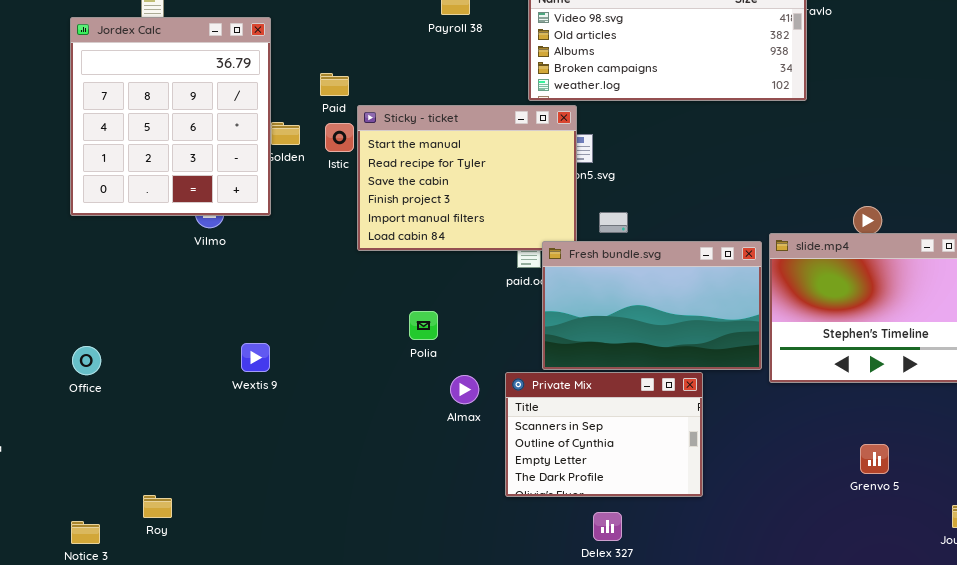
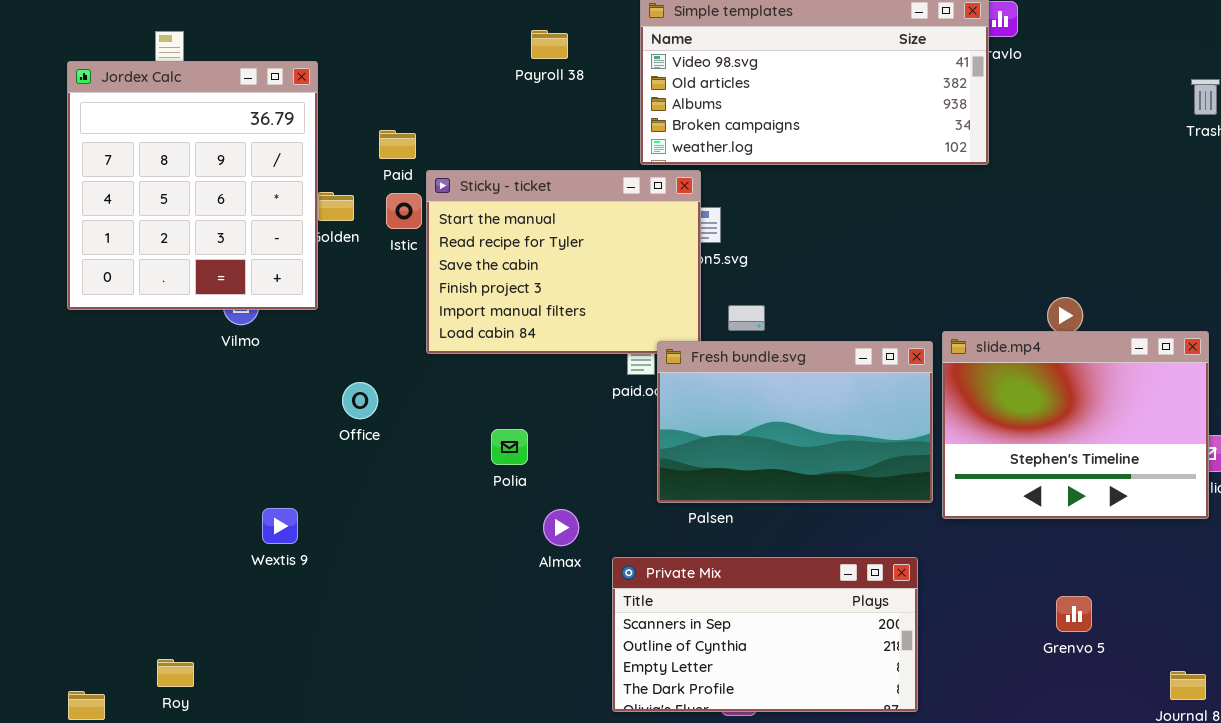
Wextis 9: [241,343,270,372] -> [262,508,298,544], moved
Office: [72,346,101,375] -> [342,382,378,419], moved
Private Mix: [505,372,703,497] -> [612,557,918,712], moved, resized

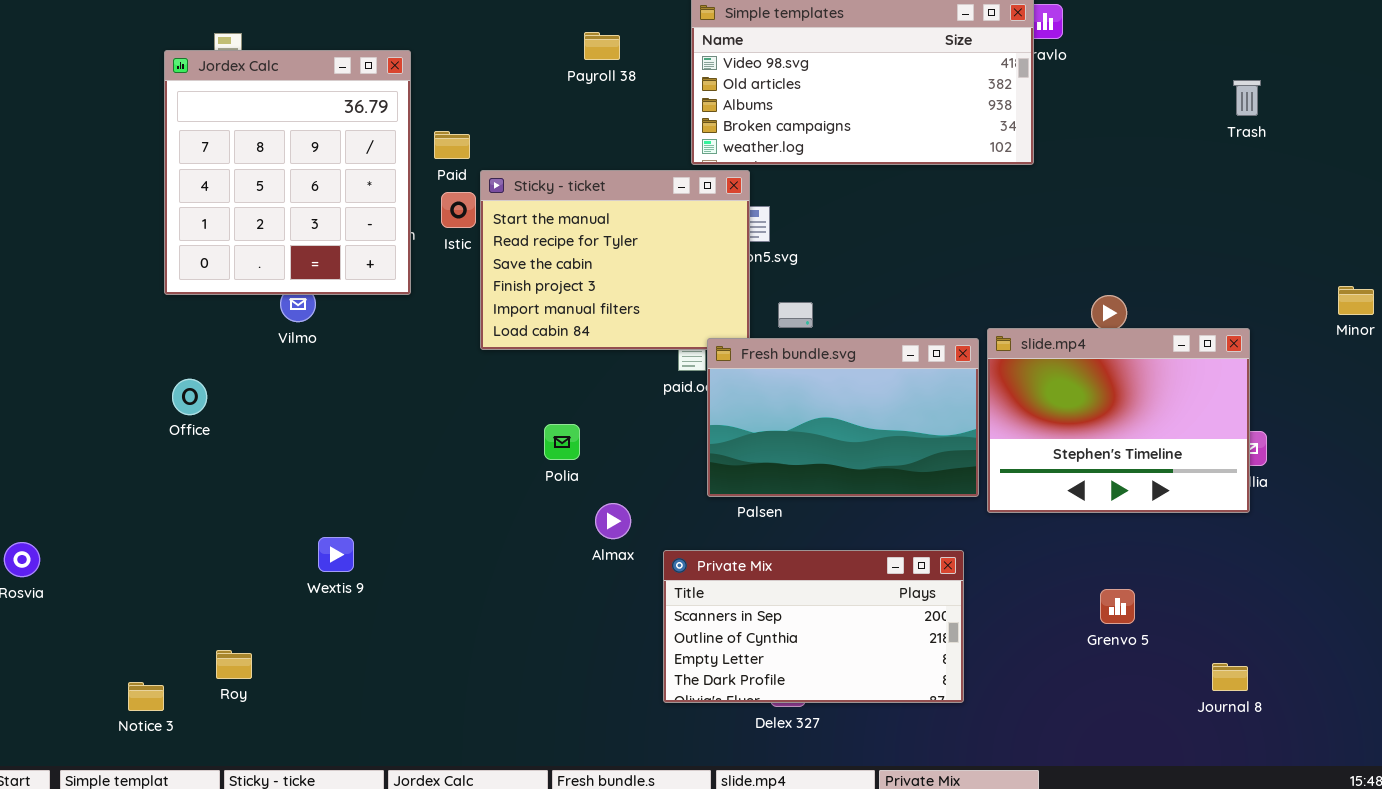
Jordex Calc: [67,61,318,310] -> [164,50,411,295], moved
Office: [342,382,378,419] -> [172,379,207,415], moved
Wextis 9: [262,508,298,544] -> [318,537,354,572], moved

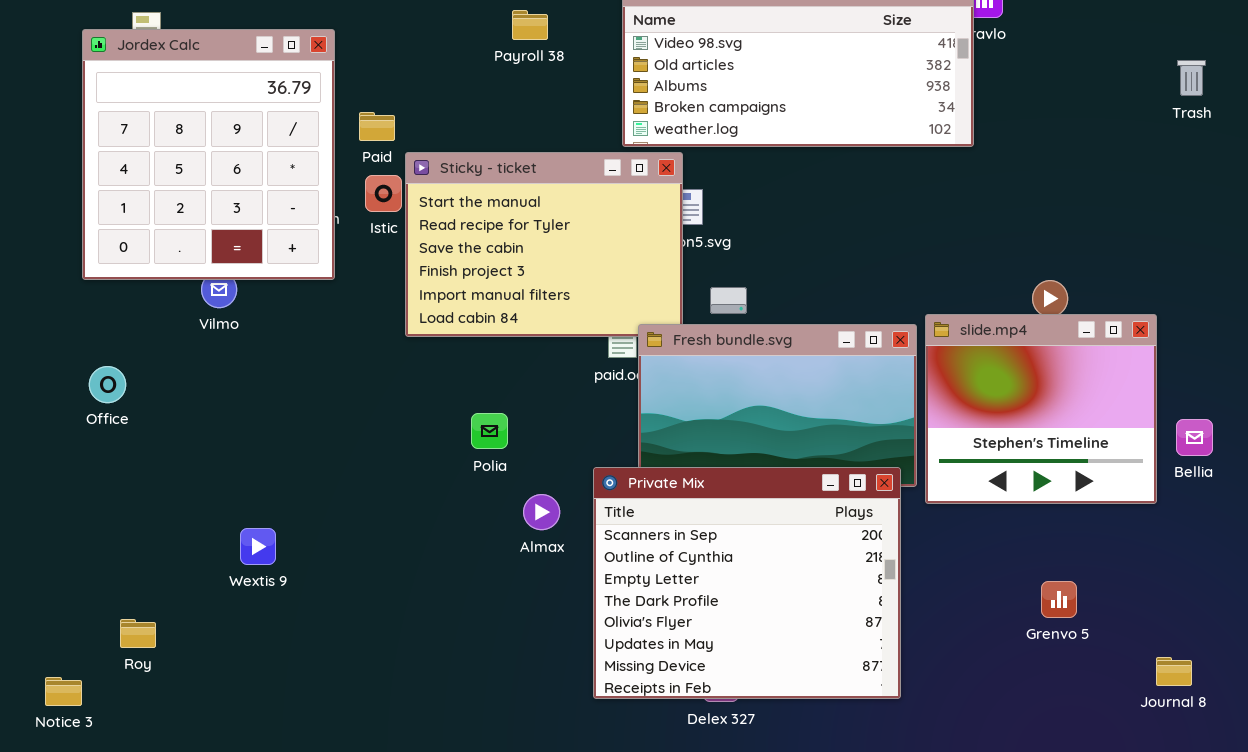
slide.mp4: [987,328,1250,513] -> [925,314,1157,504], resized
Private Mix: [663,550,964,703] -> [593,467,901,699], resized
Roy: [216,650,252,679] -> [120,619,156,648], moved

